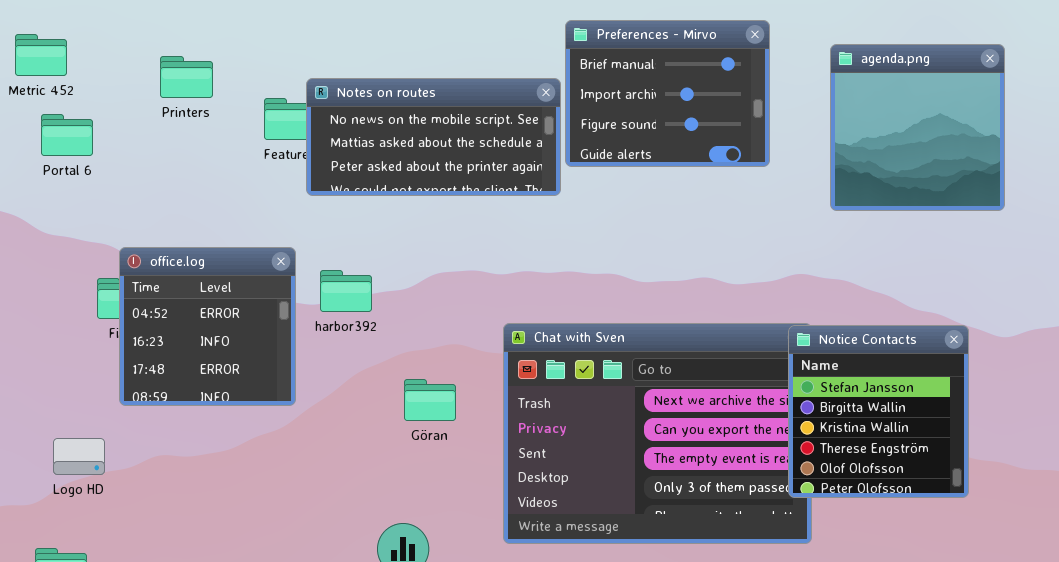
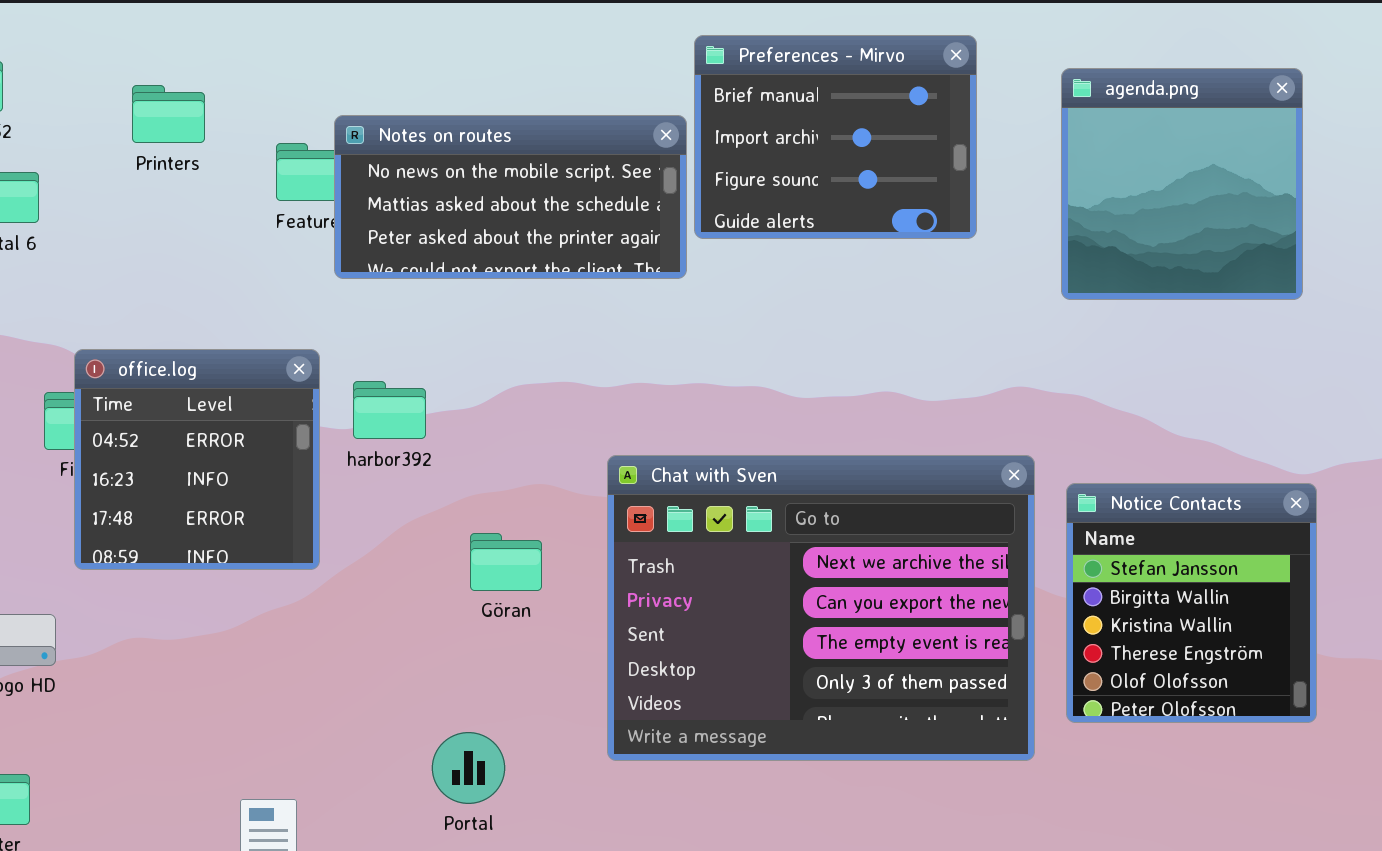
Notice Contacts: [788,325,969,498] -> [1066,483,1317,723], moved

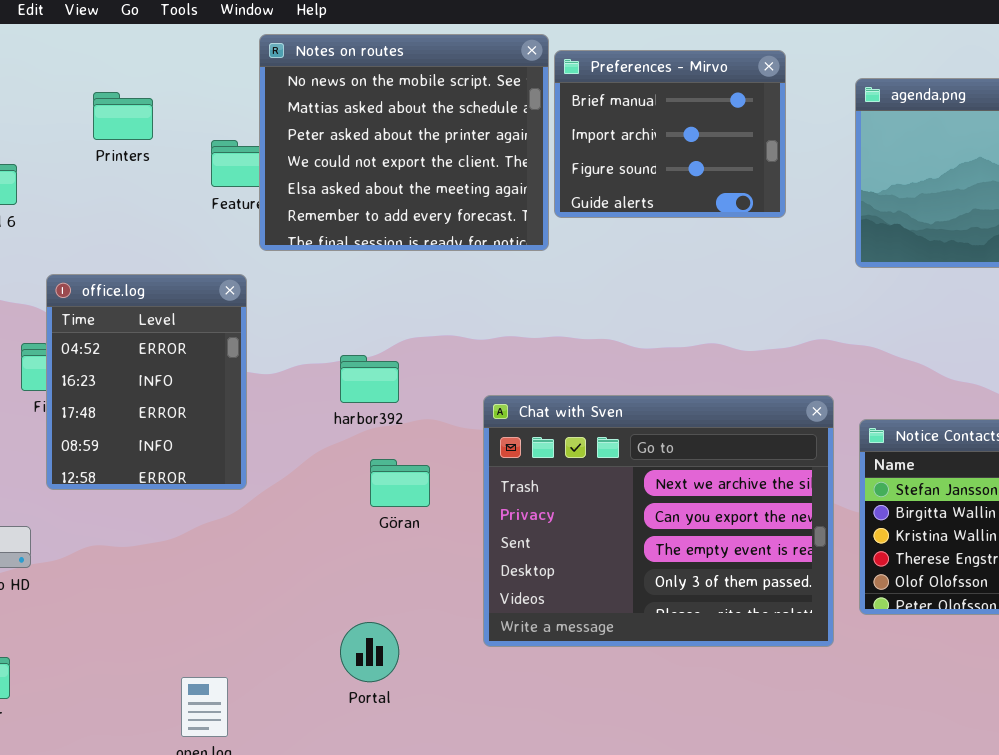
Notes on routes: [334,115,687,279] -> [259,34,549,251], resized
office.log: [74,349,320,570] -> [46,274,247,490], resized
harbor392: [353,381,426,439] -> [340,355,399,403], moved

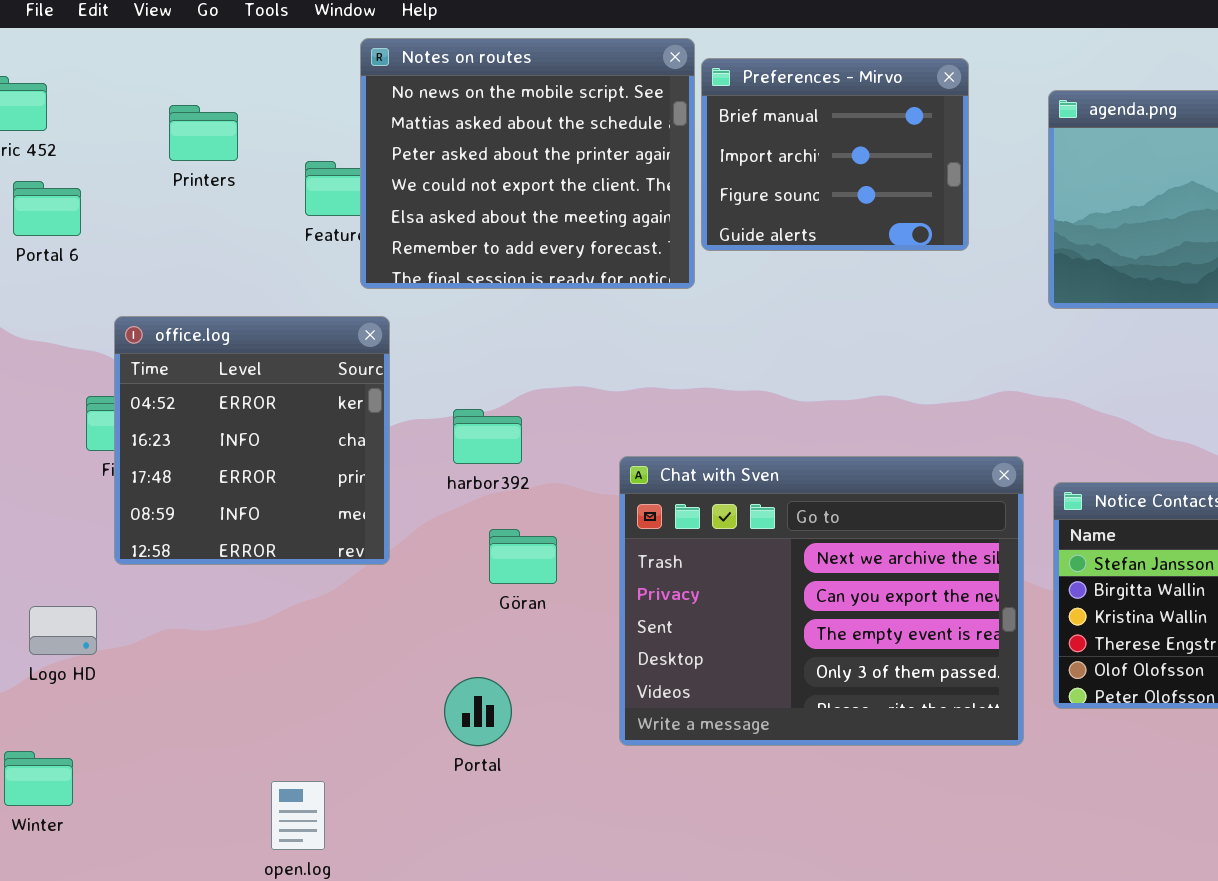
office.log: [46,274,247,490] -> [114,316,390,565], resized
Portal: [340,622,399,682] -> [444,677,512,746], moved

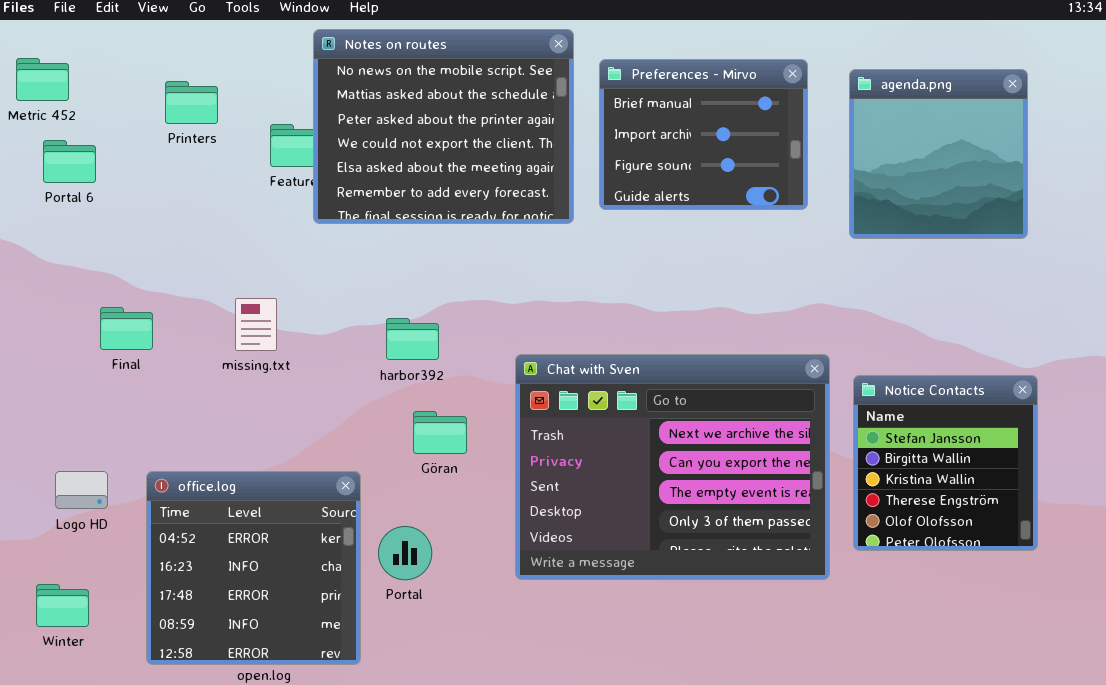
Preferences - Mirvo: [701,58,969,251] -> [599,59,808,210], moved
office.log: [114,316,390,565] -> [146,471,361,665], moved

